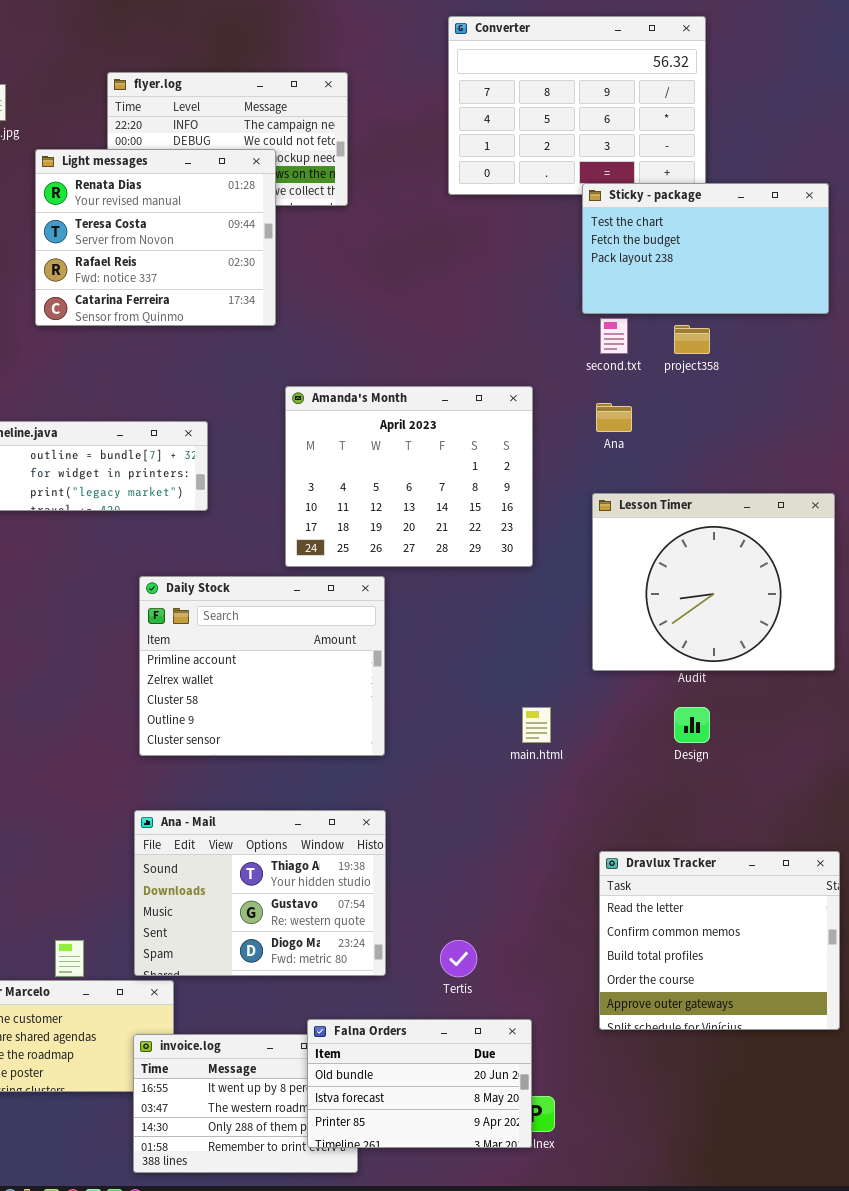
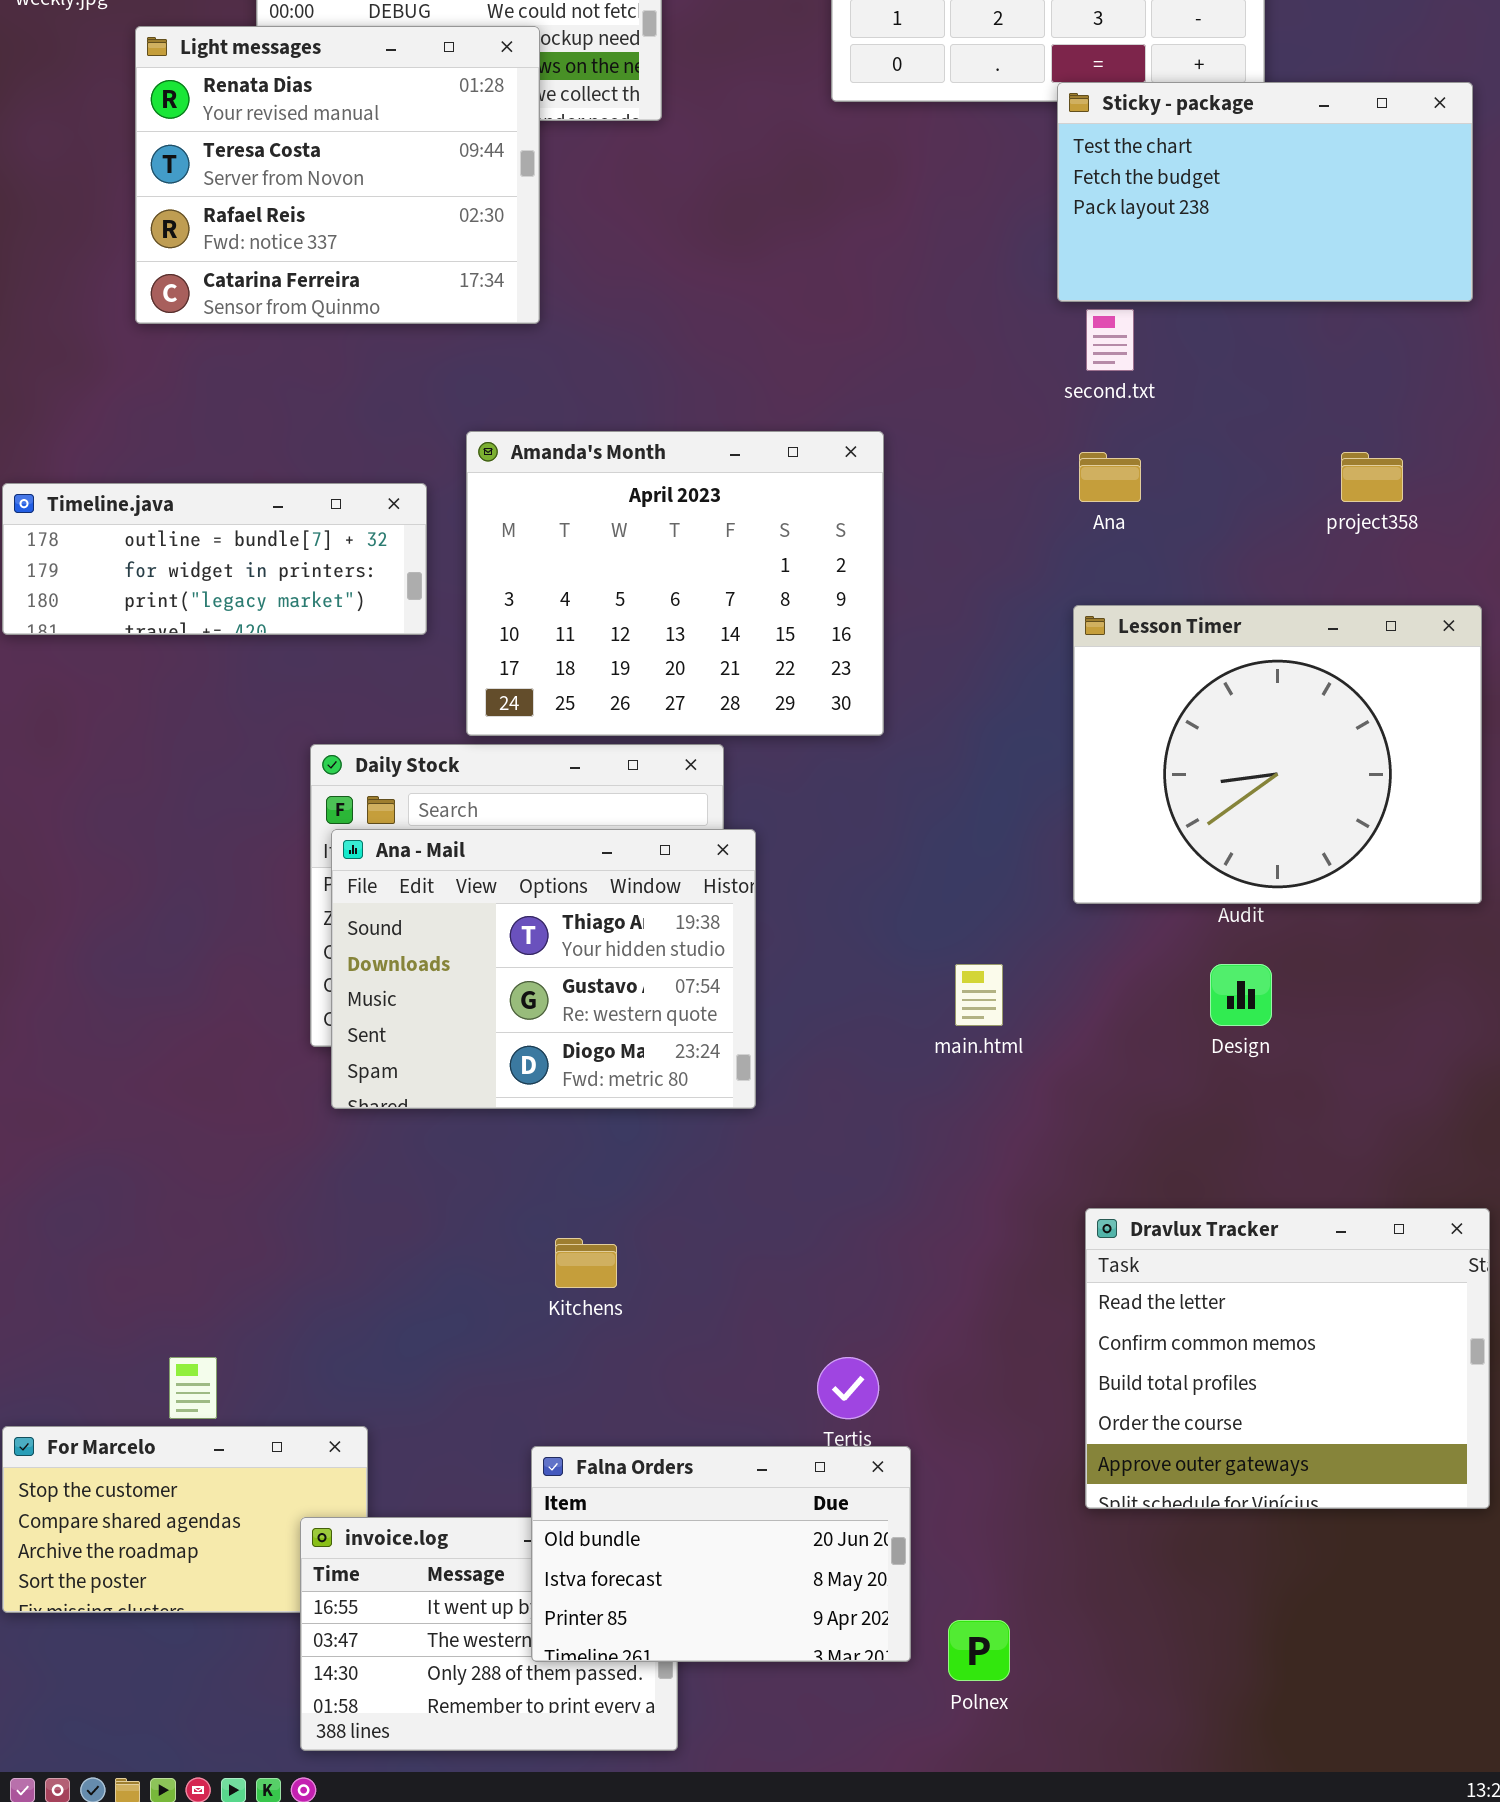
project358: [674,325,710,354] -> [1341,452,1403,502], moved
Amanda's Month: [285,386,533,567] -> [466,431,884,736], moved
Ana - Mail: [134,810,386,976] -> [331,829,756,1109], moved
Falna Orders: [307,1019,532,1148] -> [531,1446,911,1662], moved

